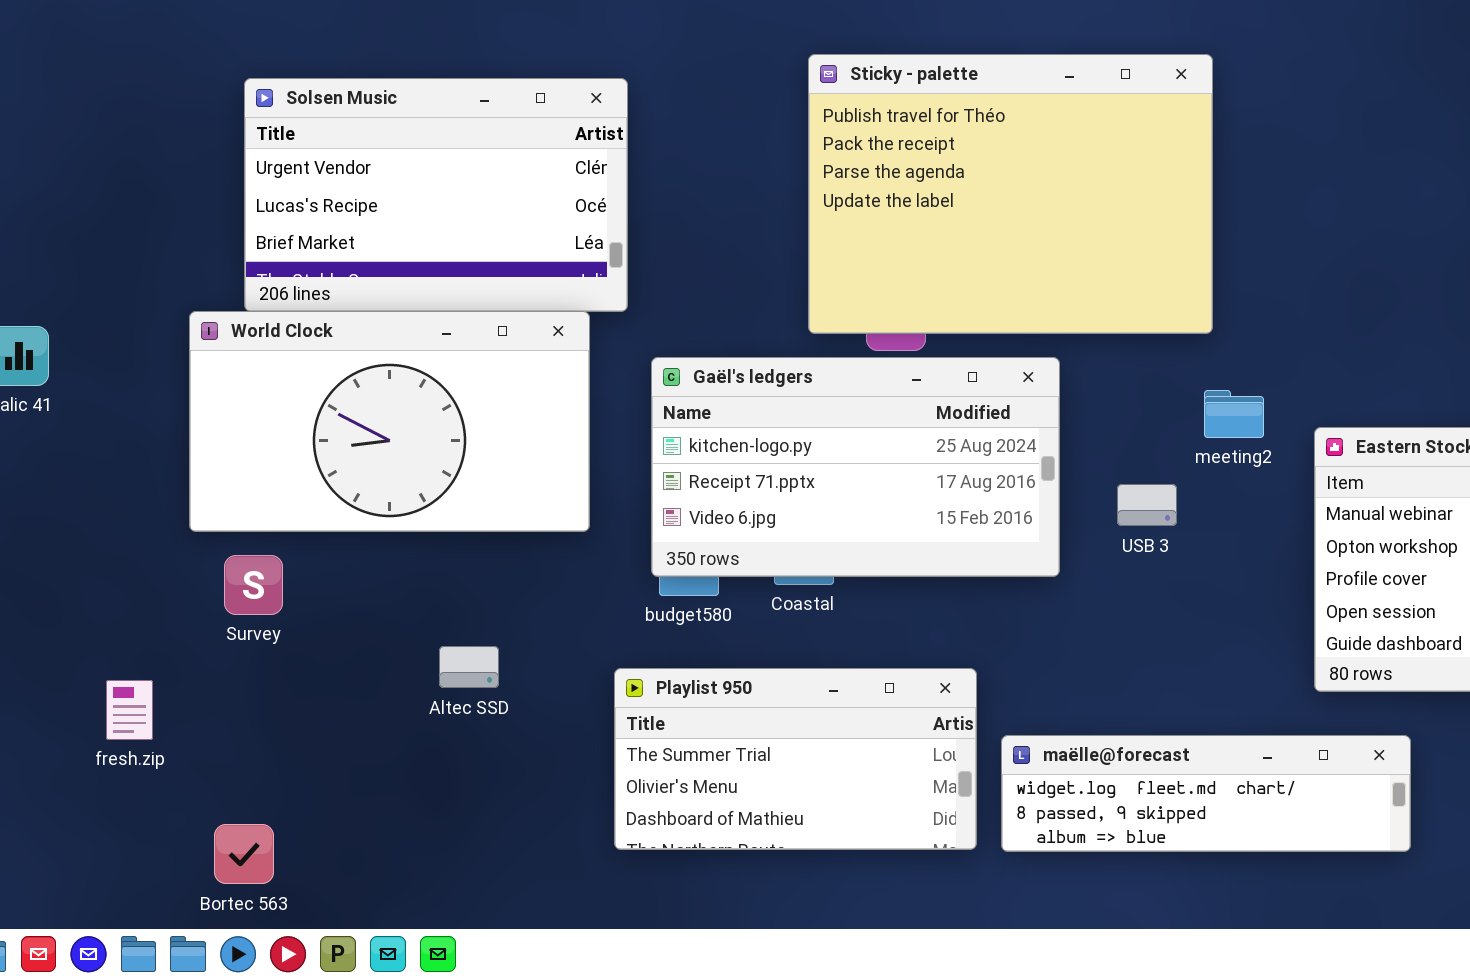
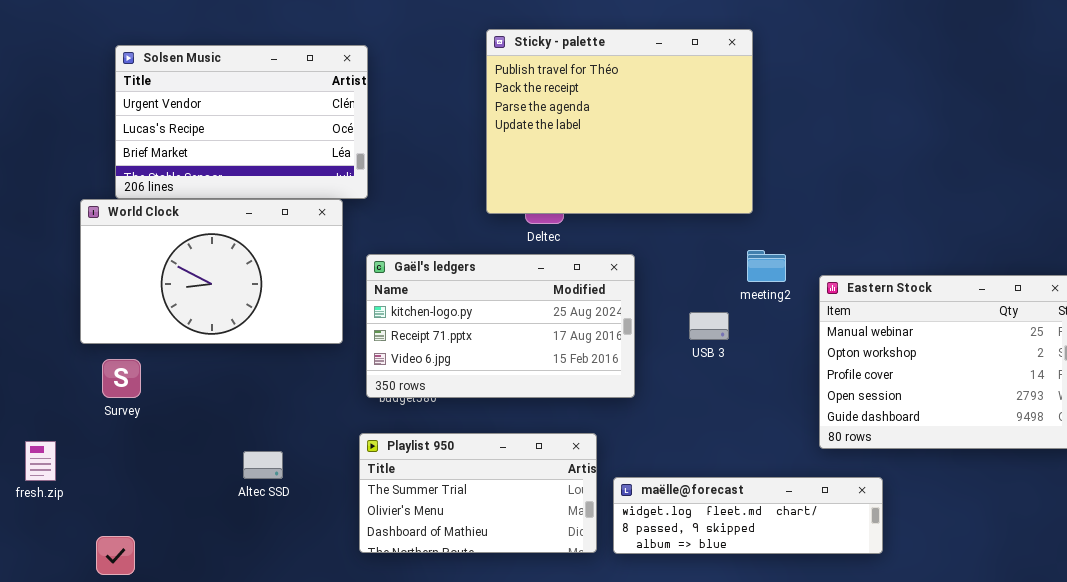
Gaël's ledgers: [651,357,1060,577] -> [366,254,635,398], moved
Altec SSD: [439,646,499,688] -> [243,451,283,479], moved

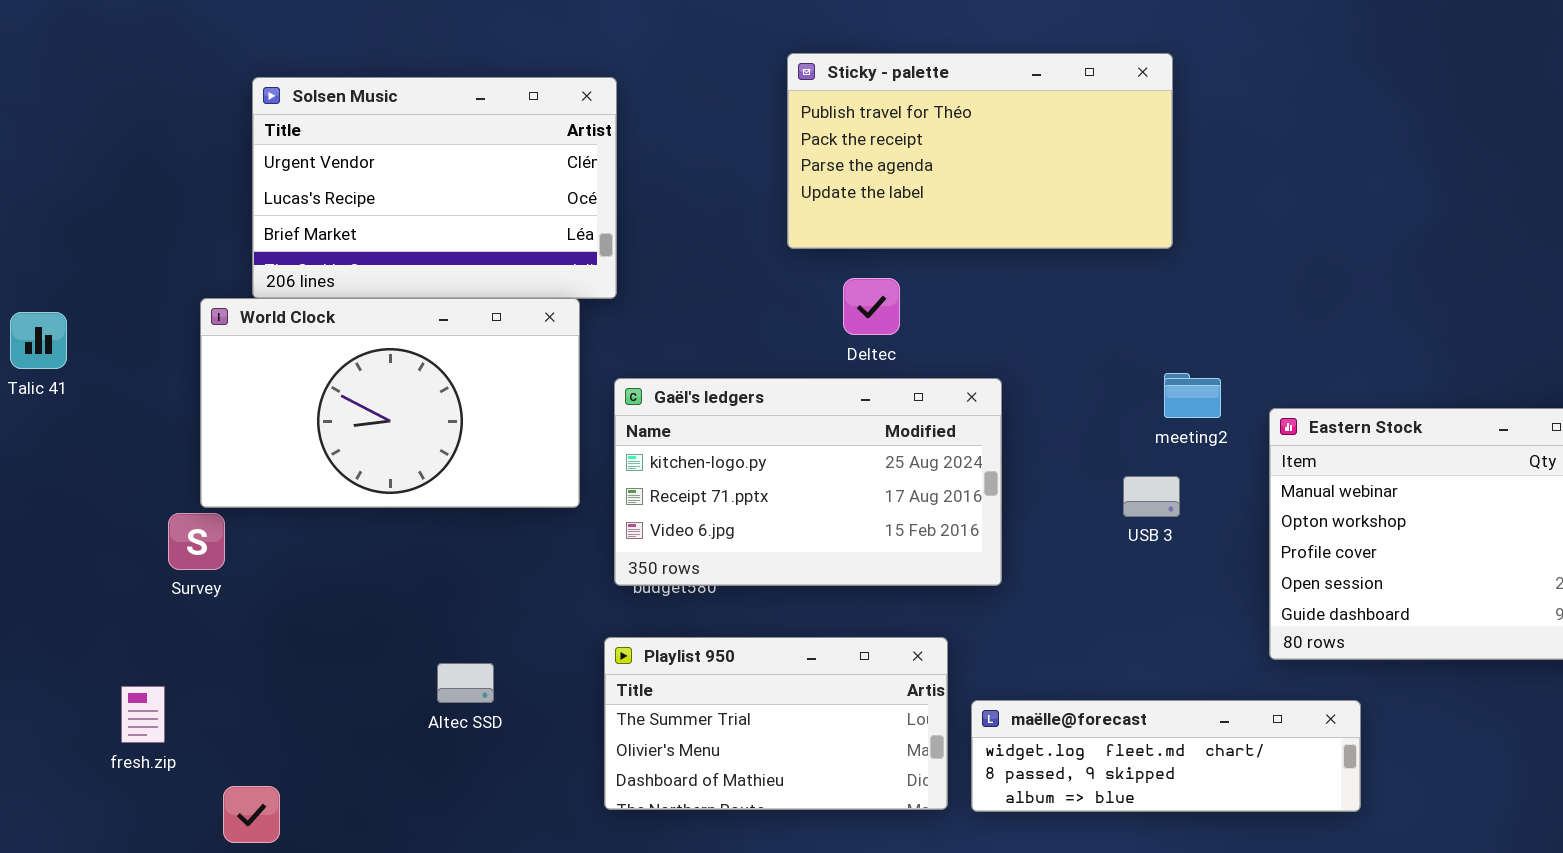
Sticky - palette: [486,29,753,214] -> [787,53,1173,249], resized
USB 3: [689,312,729,340] -> [1123,476,1180,517], moved
Survey: [102,359,141,398] -> [168,513,225,570], moved
fresh.zip: [25,441,56,481] -> [121,686,165,743], moved

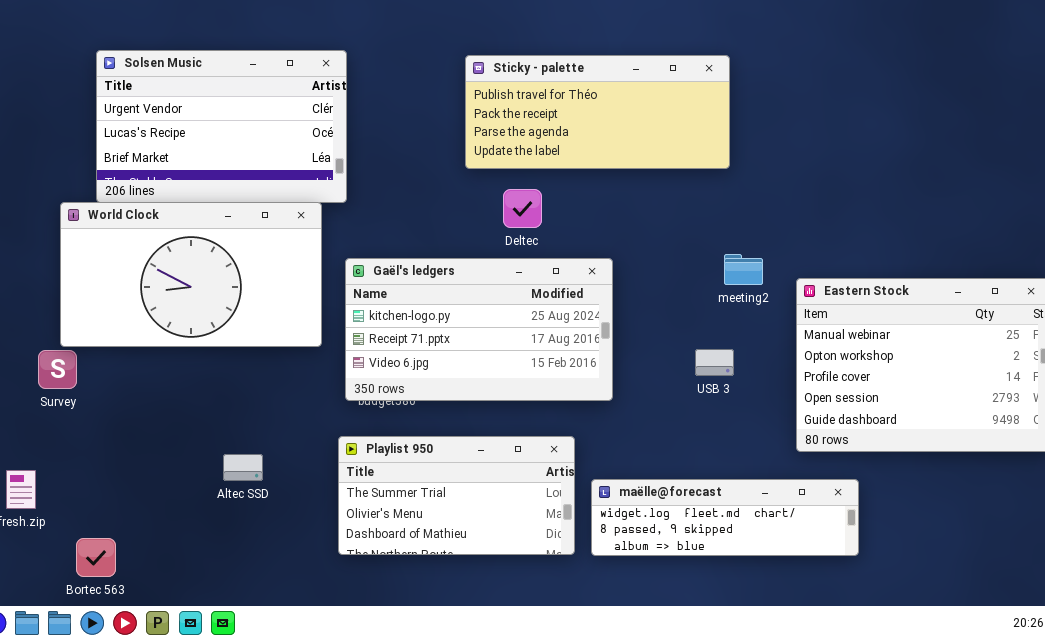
Sticky - palette: [787,53,1173,249] -> [465,55,730,169], resized
USB 3: [1123,476,1180,517] -> [695,349,734,376], moved

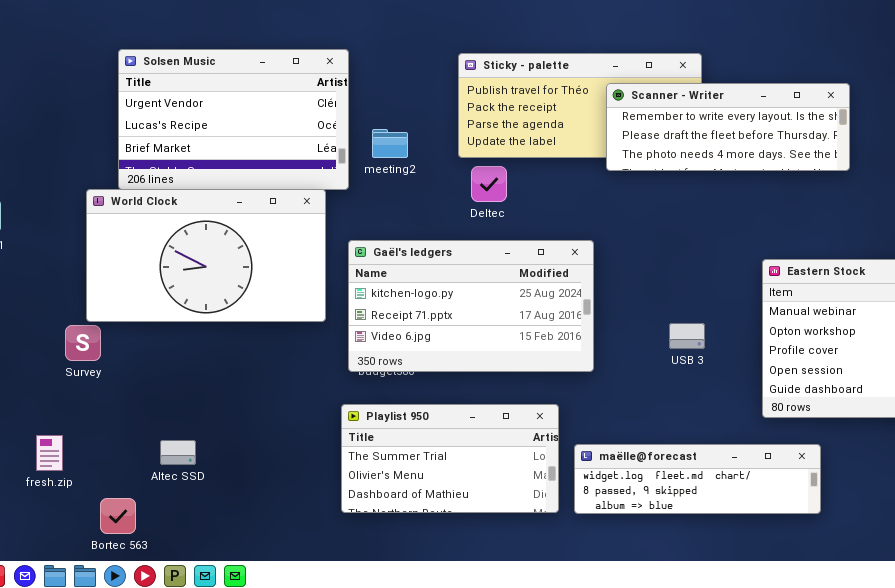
Scanner - Writer: none -> [606,83,850,171], opened
Deltec: [503,189,542,228] -> [471,166,507,202], moved
meeting2: [724,254,763,285] -> [372,129,408,158], moved
Altec SSD: [223,454,263,481] -> [160,440,196,465], moved

